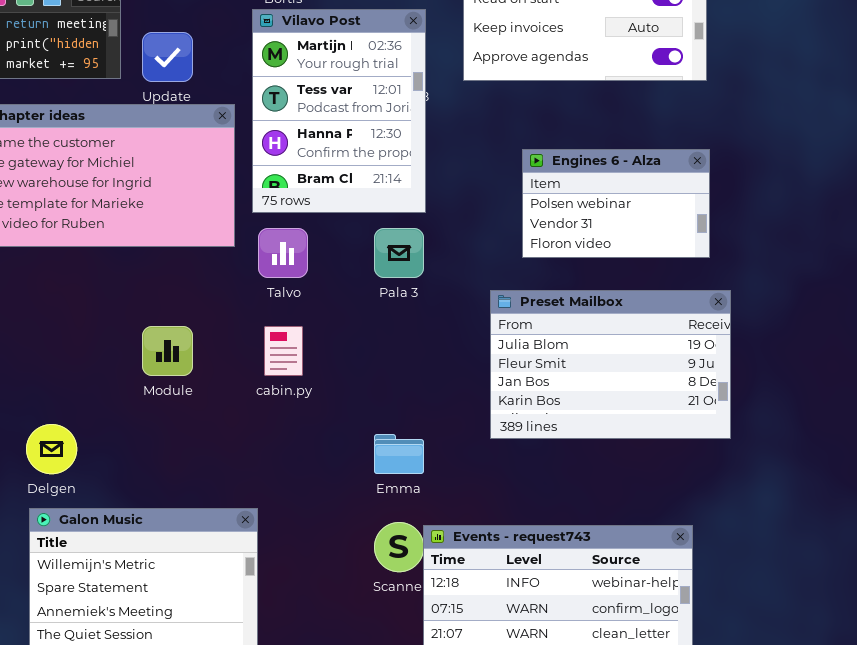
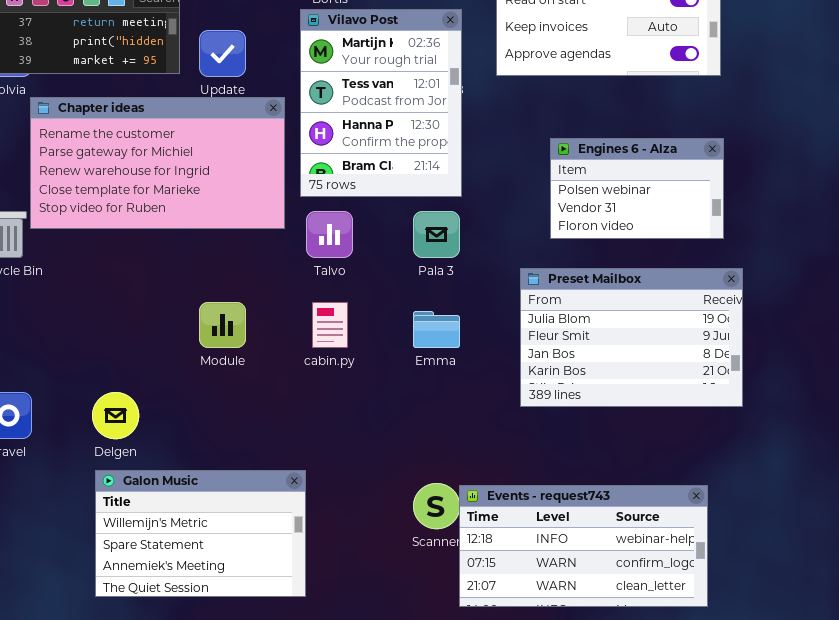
Emma: [374,434,424,474] -> [413,311,460,348], moved

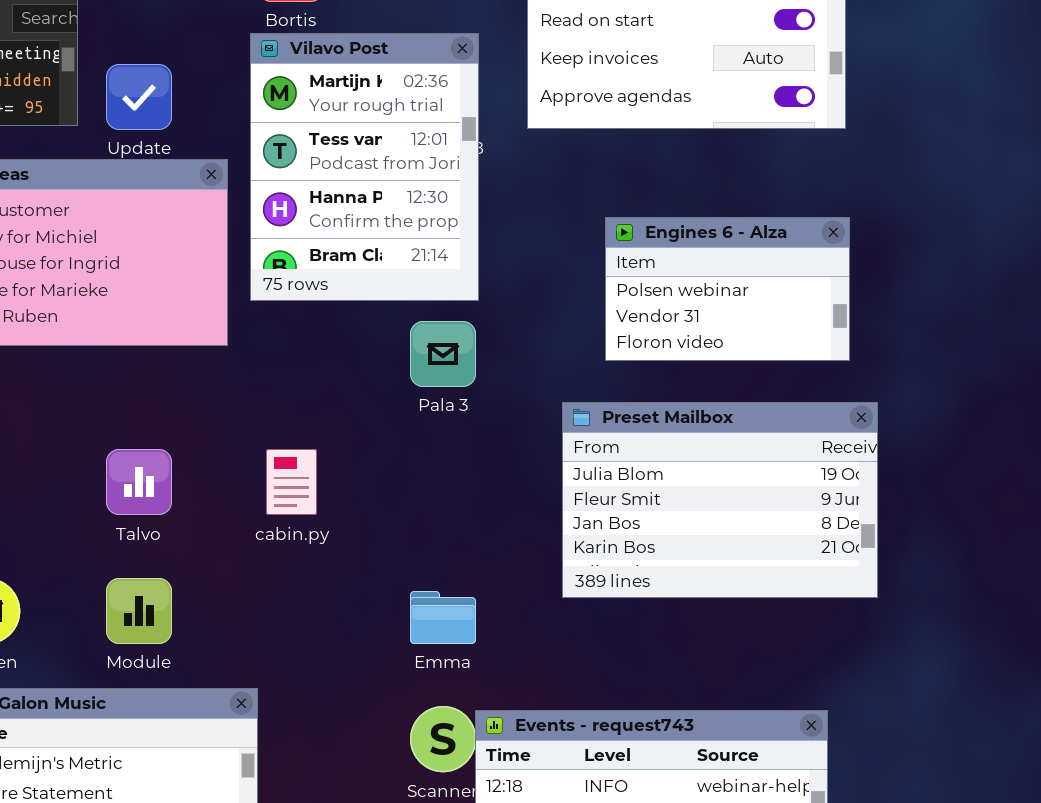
Talvo: [306,211,353,258] -> [106,449,172,515], moved
Module: [199,302,246,348] -> [106,578,172,644], moved
Emma: [413,311,460,348] -> [410,591,476,644], moved

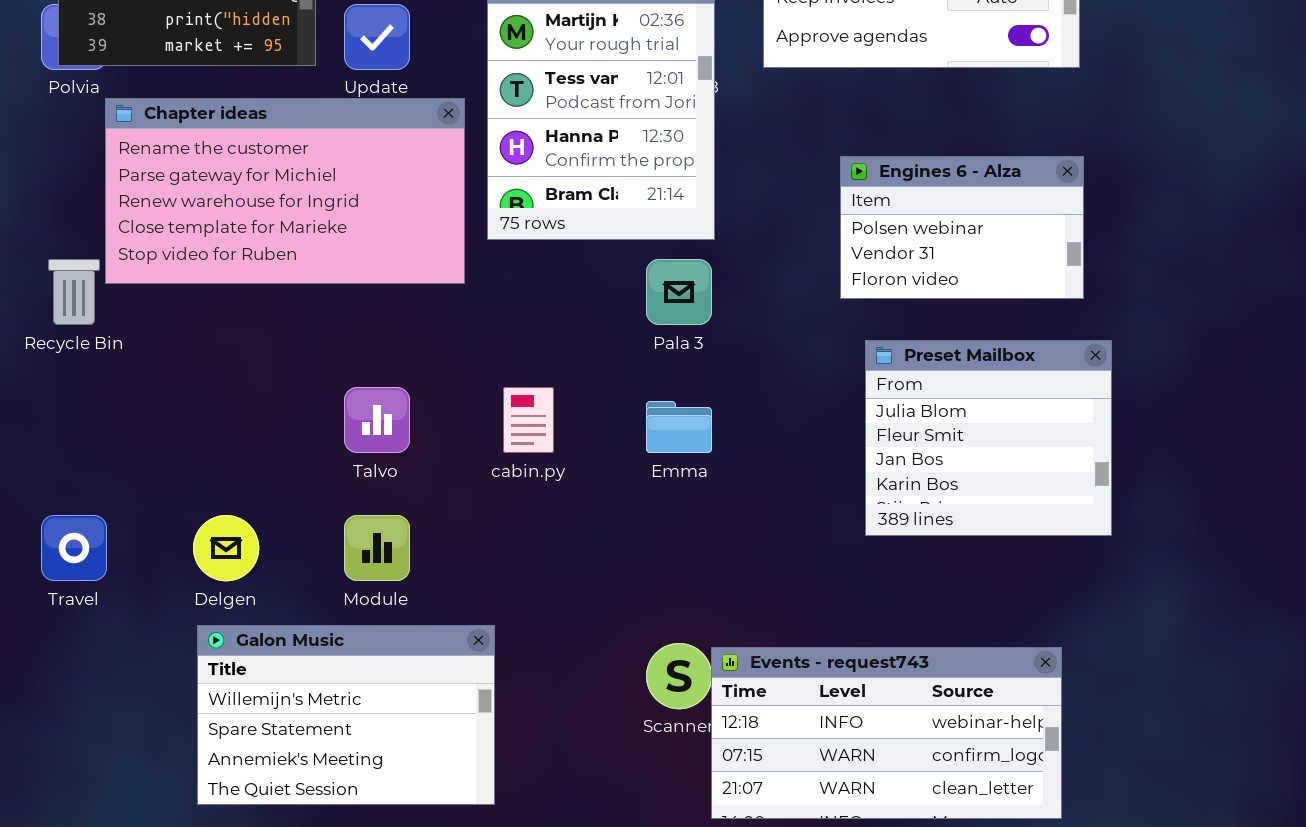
Preset Mailbox: [562,402,878,598] -> [865,340,1112,536], resized
Emma: [410,591,476,644] -> [646,401,712,453], moved

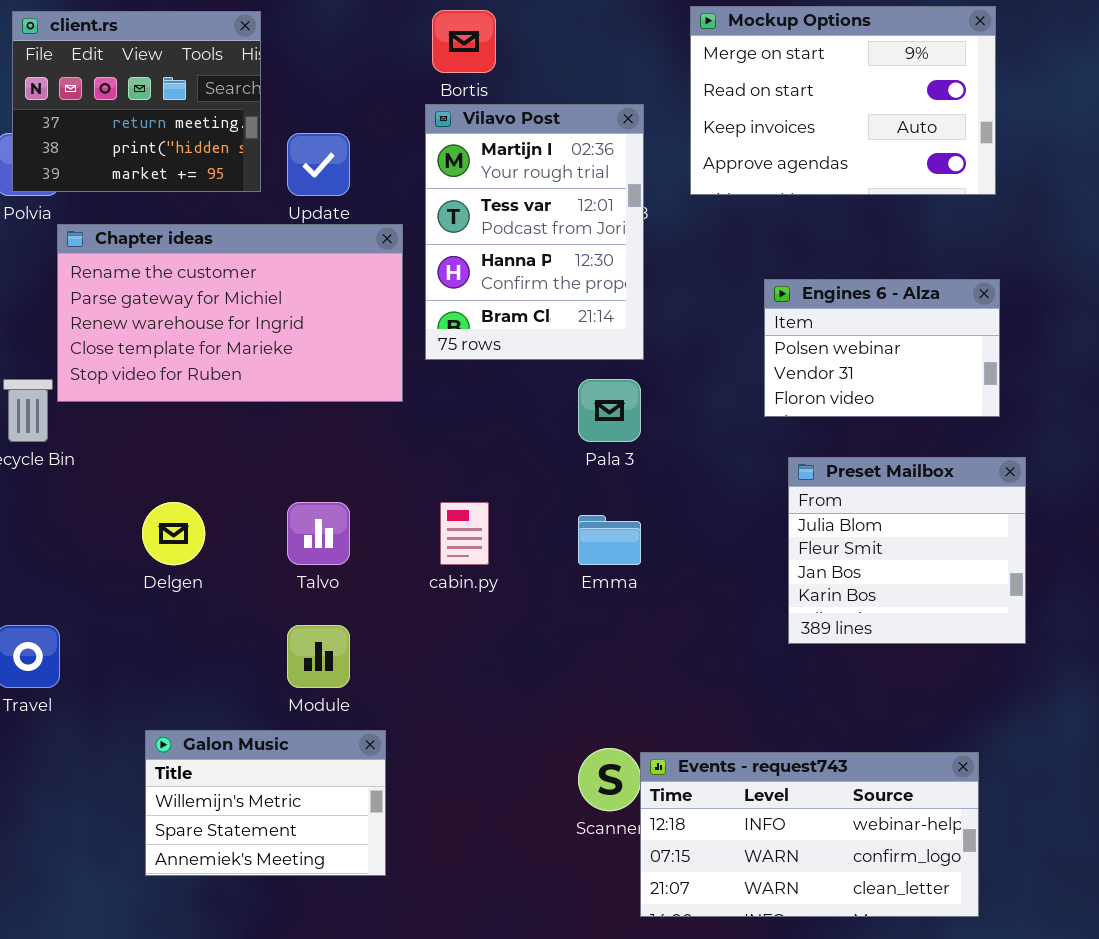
Delgen: [193,515,259,581] -> [142,502,205,565], moved
Galon Music: [197,625,495,805] -> [145,730,386,876], resized

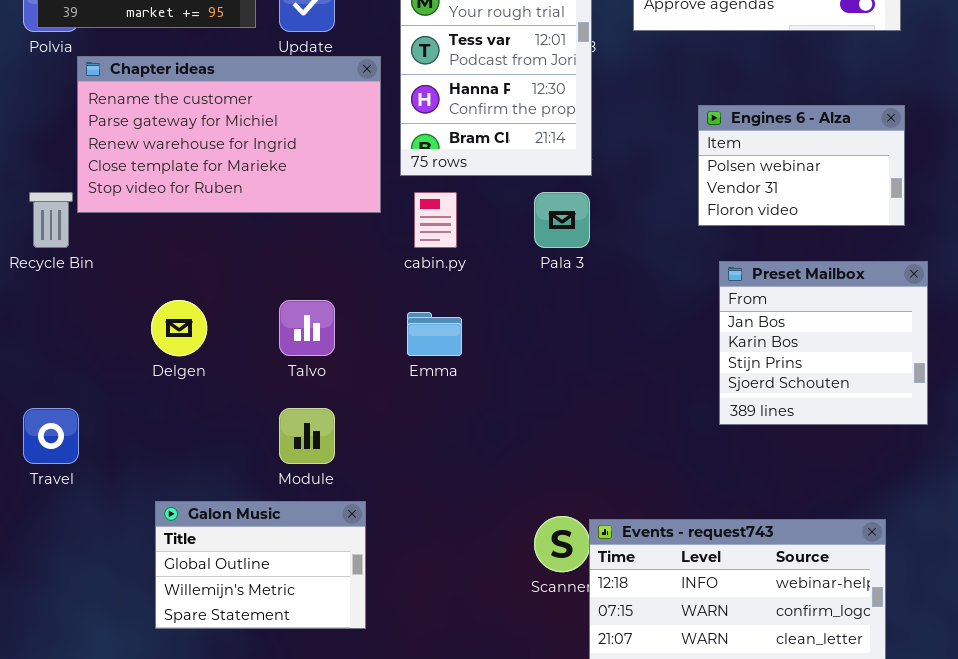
Preset Mailbox: [788,457,1026,644] -> [719,261,928,425], scrolled down 2 rows
cabin.py: [440,502,489,565] -> [414,192,457,248], moved
Emma: [578,515,641,565] -> [407,312,462,356], moved
Galon Music: [145,730,386,876] -> [155,501,366,629], scrolled up 1 row

